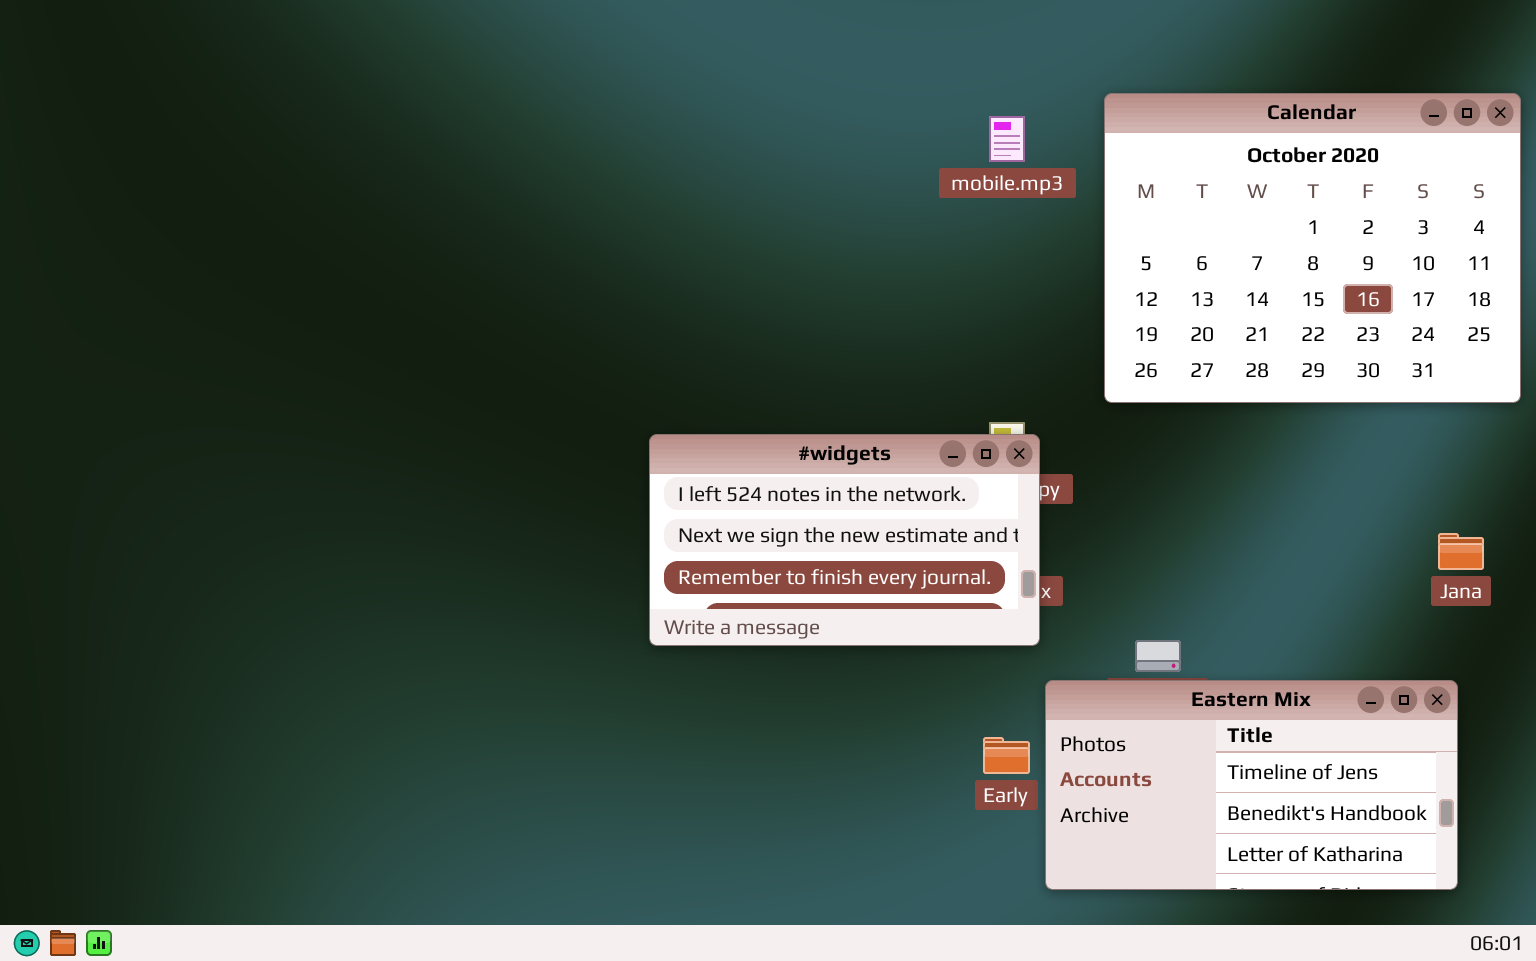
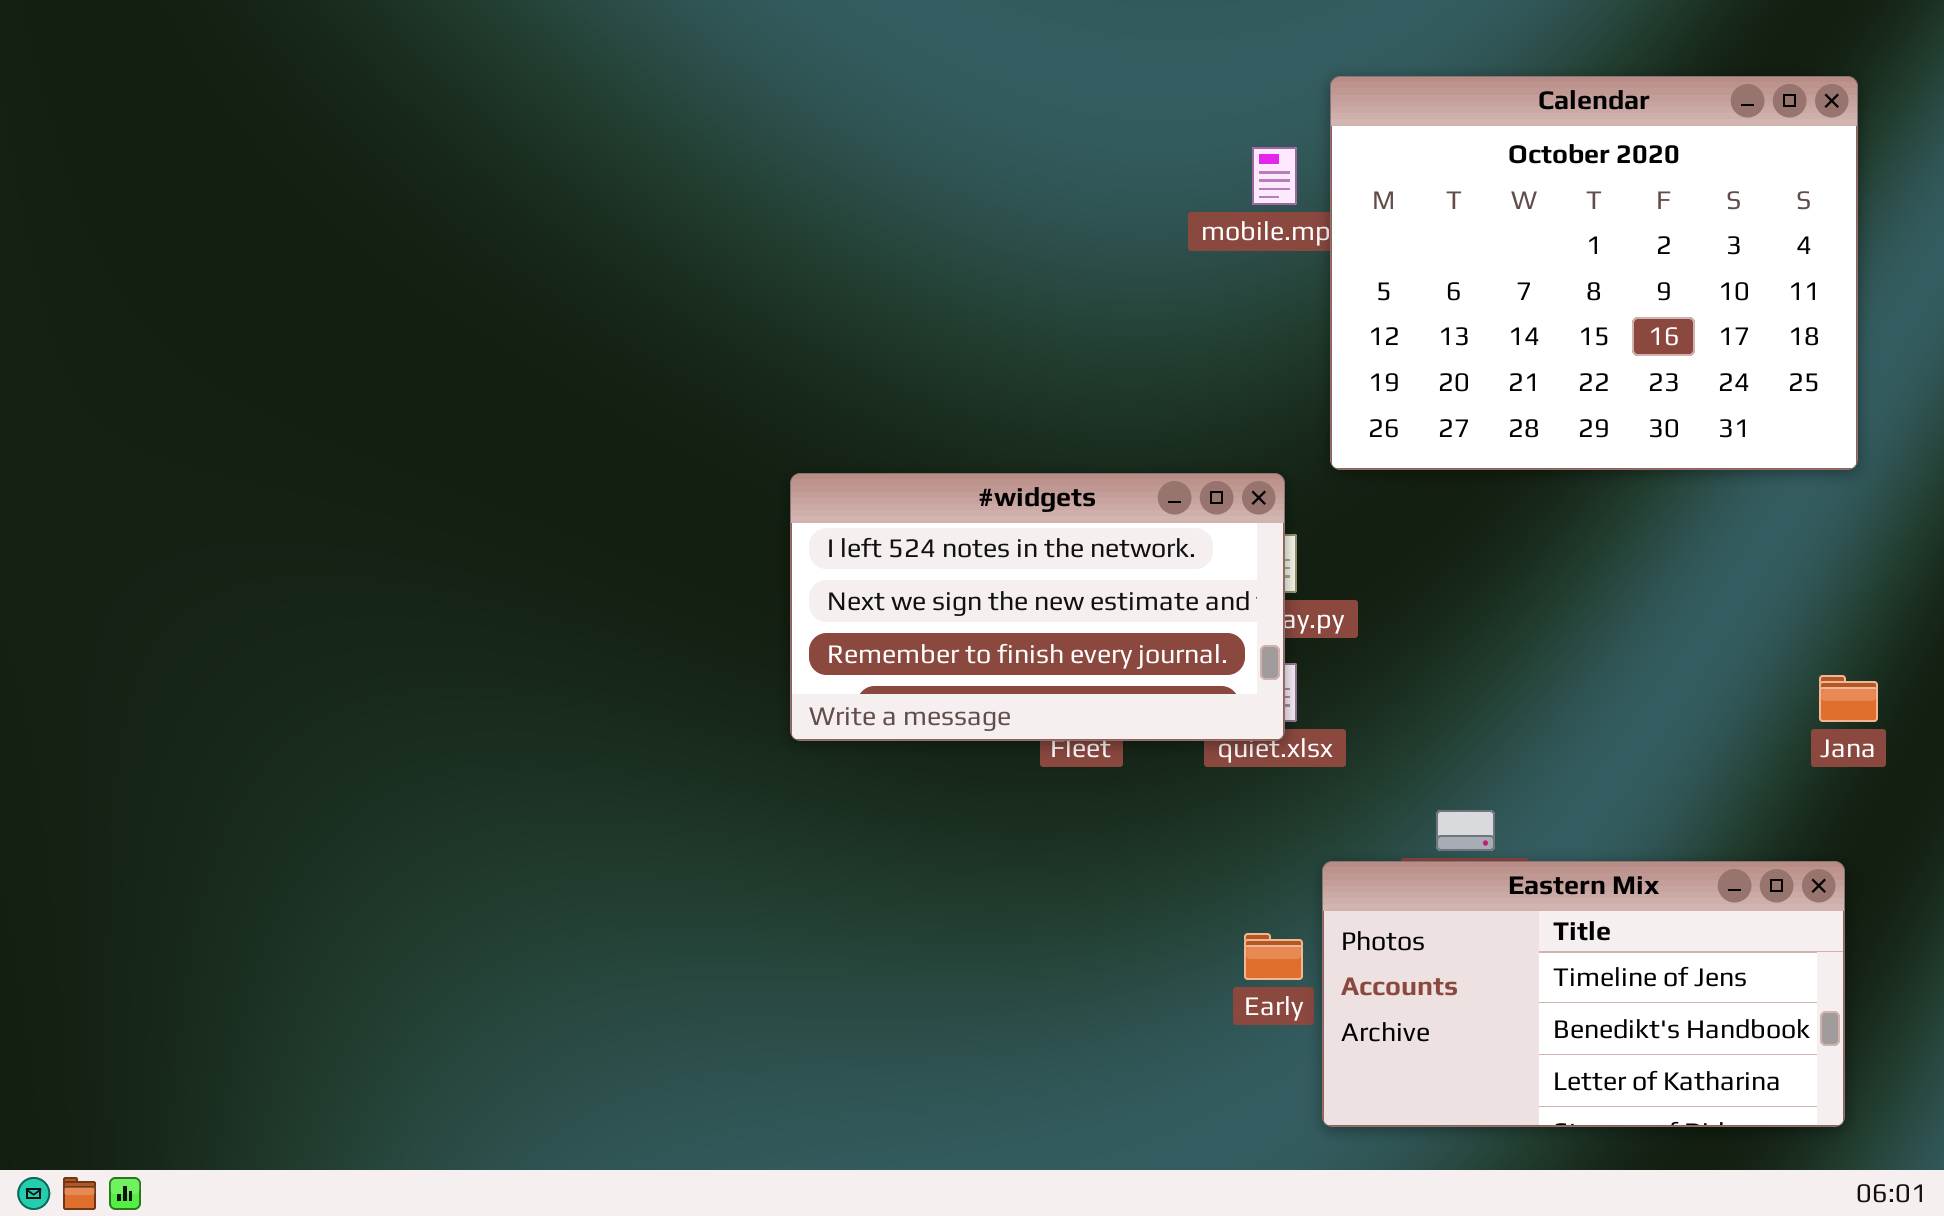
Calendar: [1104,93,1521,403] -> [1330,76,1858,470], moved
#widgets: [649,434,1040,646] -> [790,473,1285,741], moved

